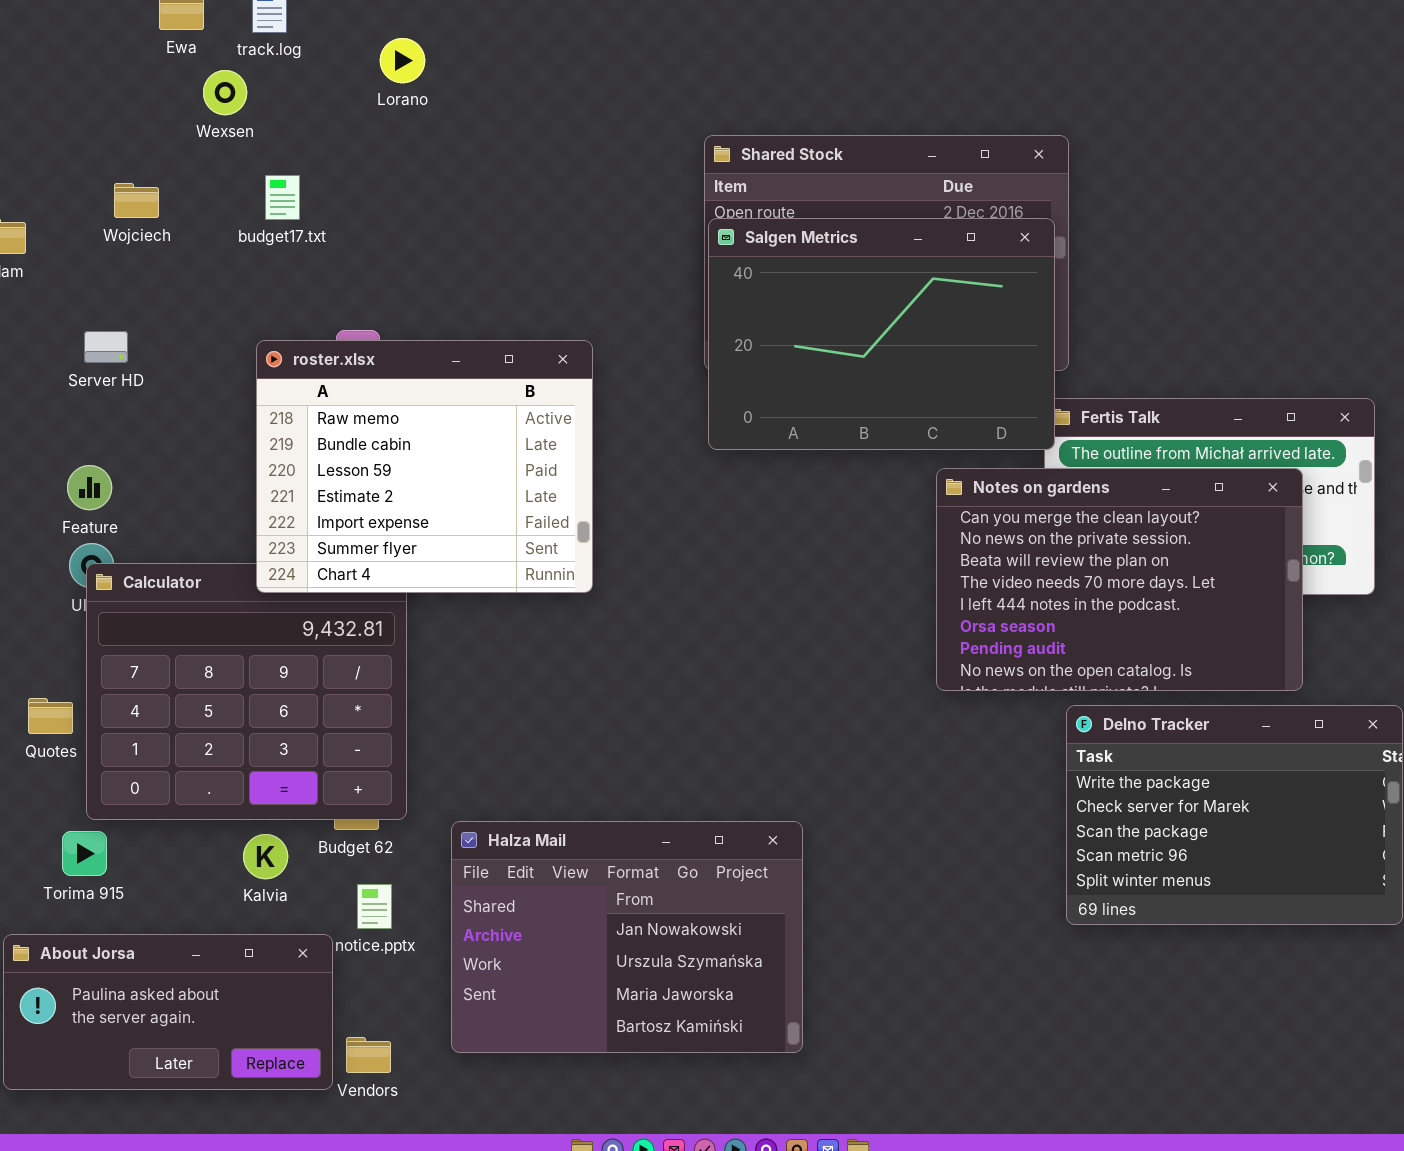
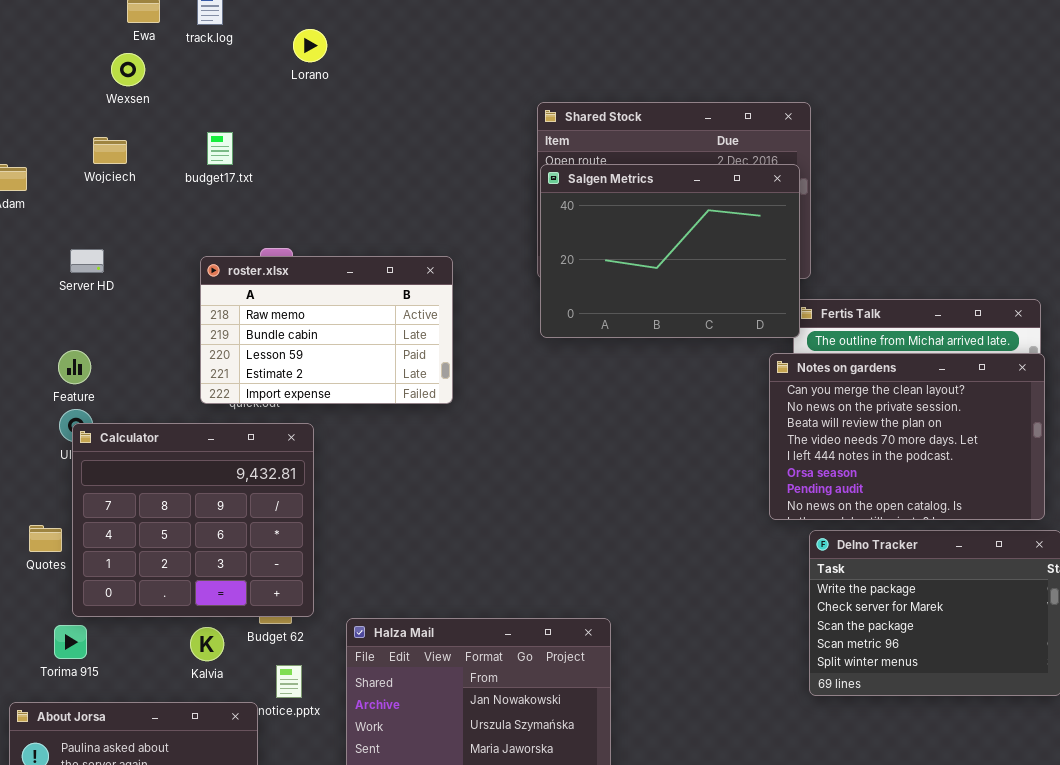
Wexsen: [203,70,247,115] -> [111,53,145,86], moved
roster.xlsx: [256,340,593,593] -> [200,256,453,404], resized
Notes on gardens: [936,468,1303,691] -> [769,353,1045,520], moved

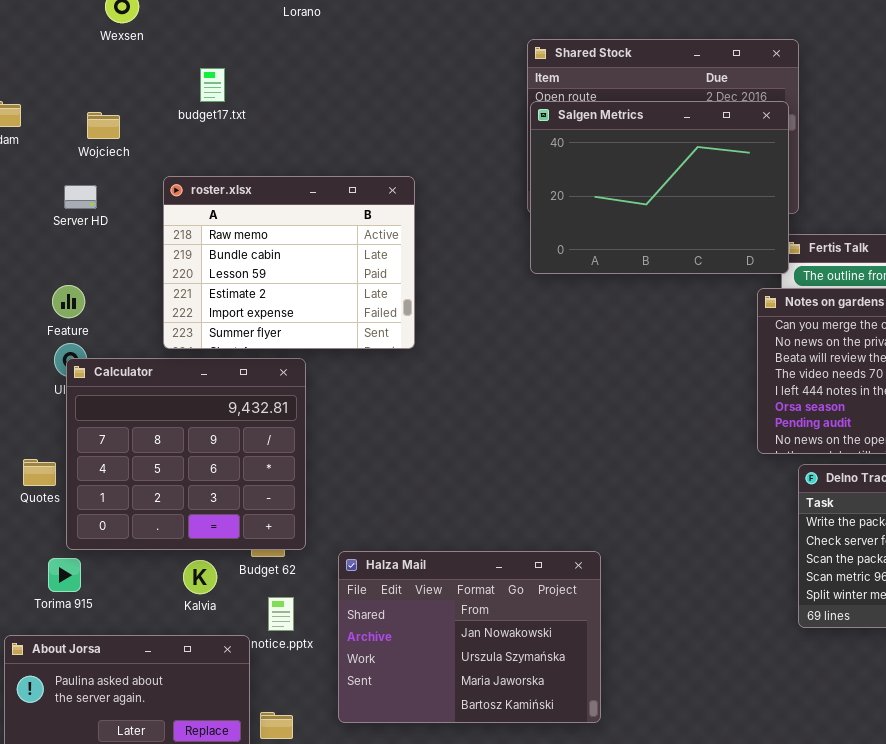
Wojciech: [93,137,127,164] -> [87,112,120,139], moved
roster.xlsx: [200,256,453,404] -> [163,176,415,349], moved, resized

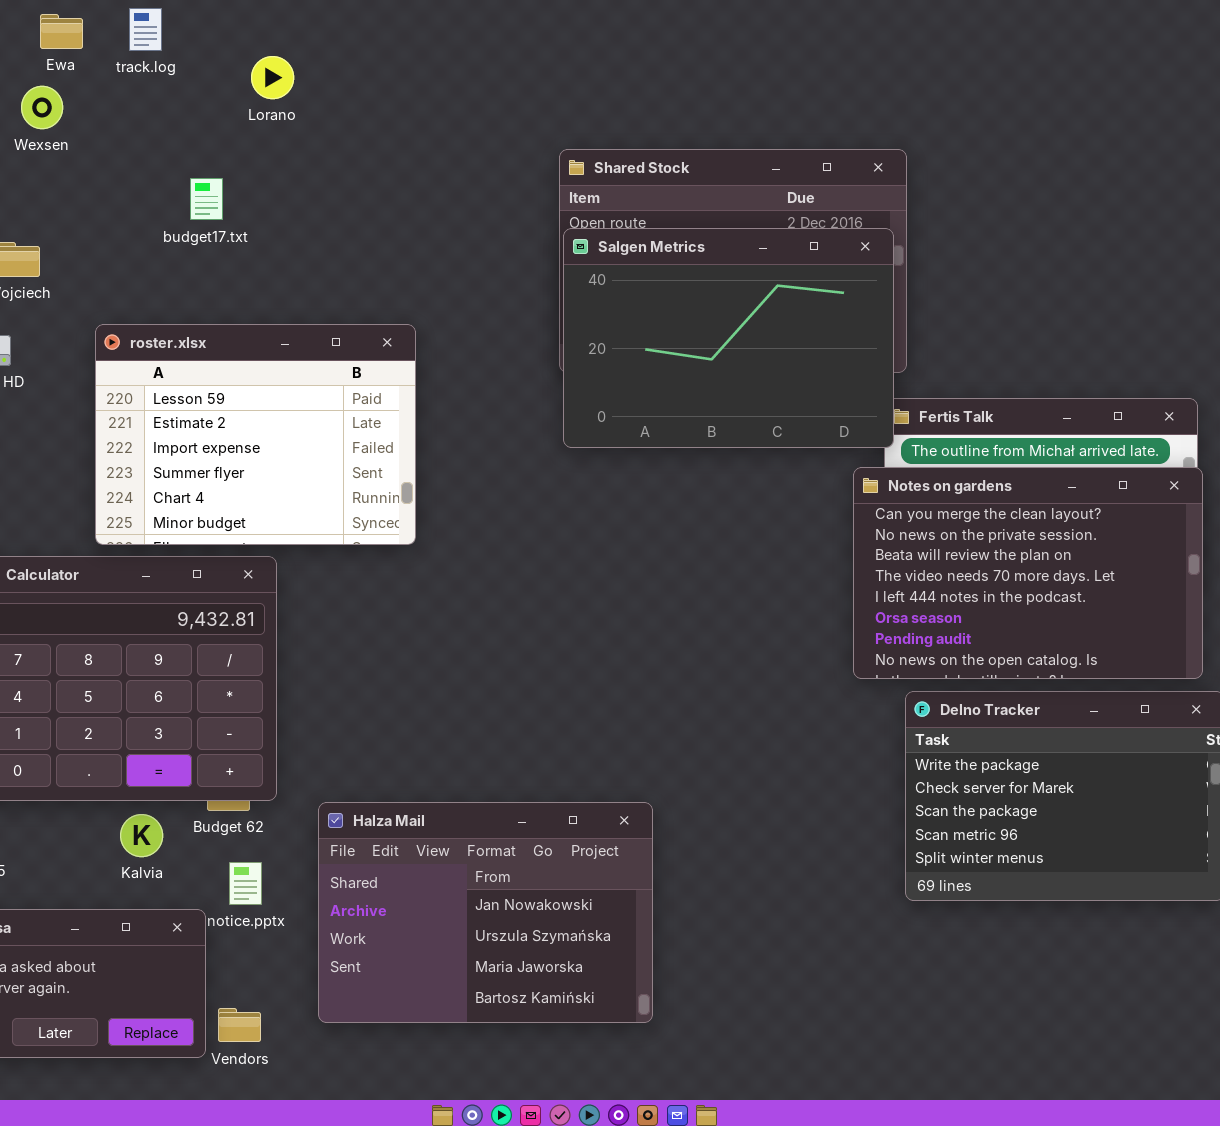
budget17.txt: [200,68,225,102] -> [190,178,223,220], moved
roster.xlsx: [163,176,415,349] -> [95,324,416,545], scrolled down 2 rows

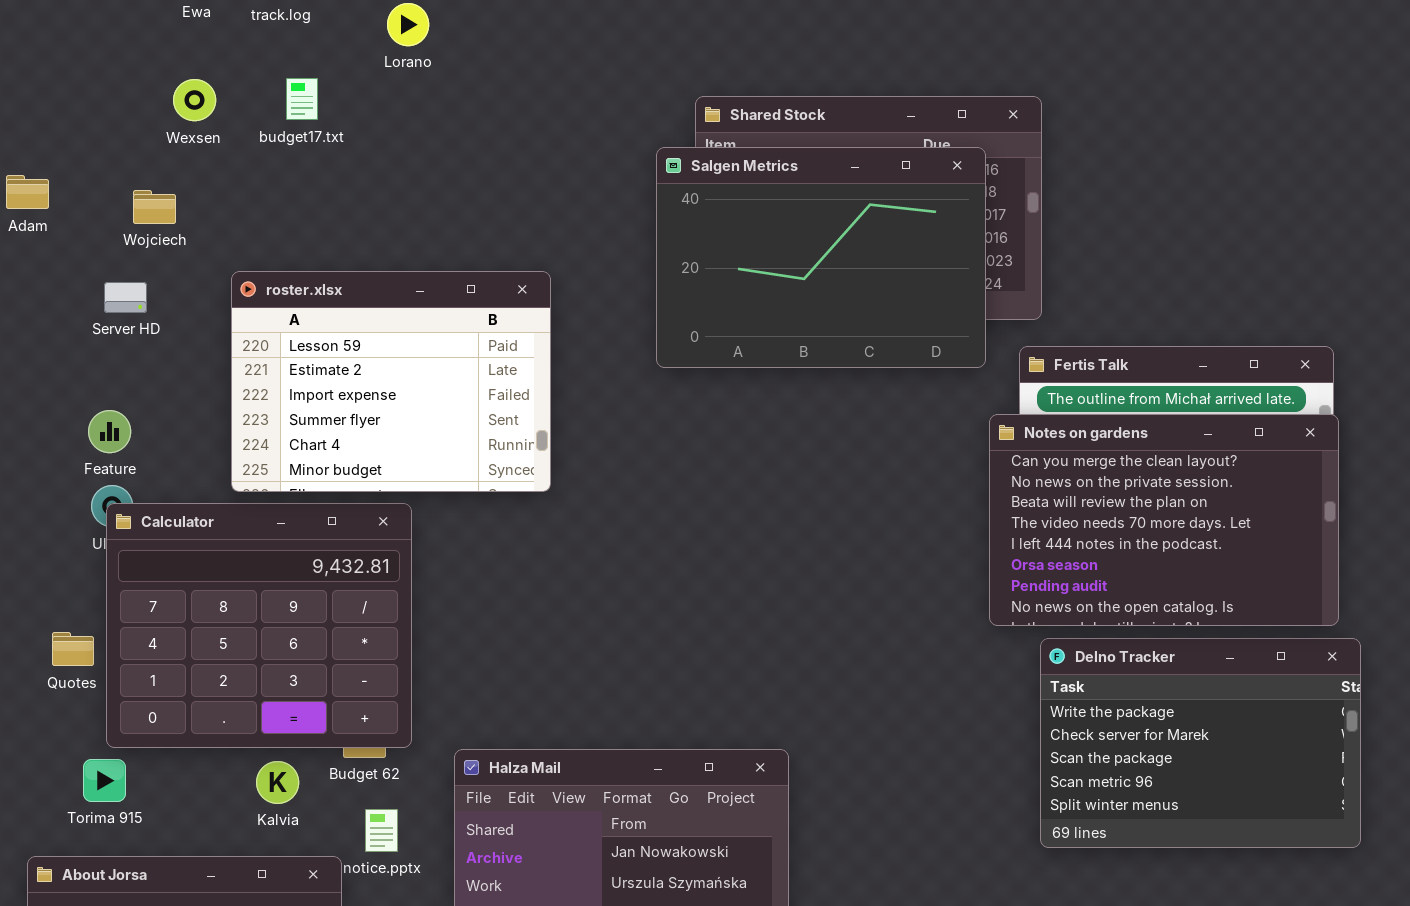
Wexsen: [21,86,63,129] -> [173,79,216,121], moved
budget17.txt: [190,178,223,220] -> [286,78,318,120], moved
Salgen Metrics: [563,228,894,448] -> [656,147,986,368], moved

